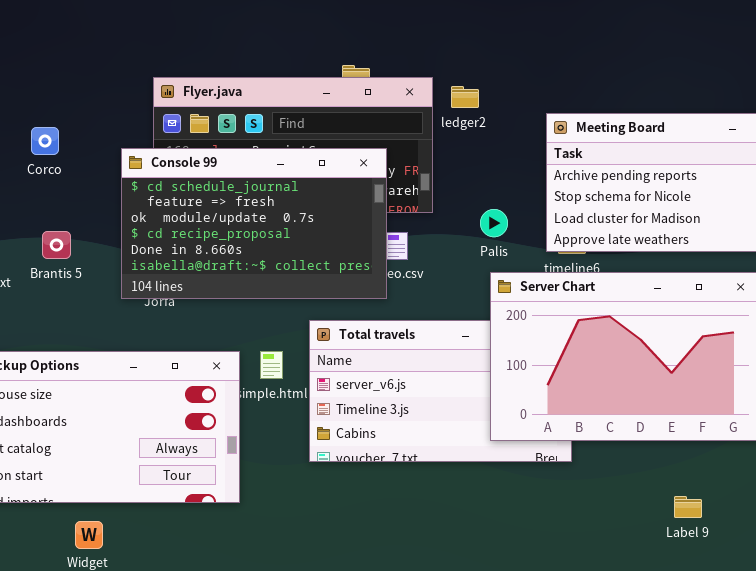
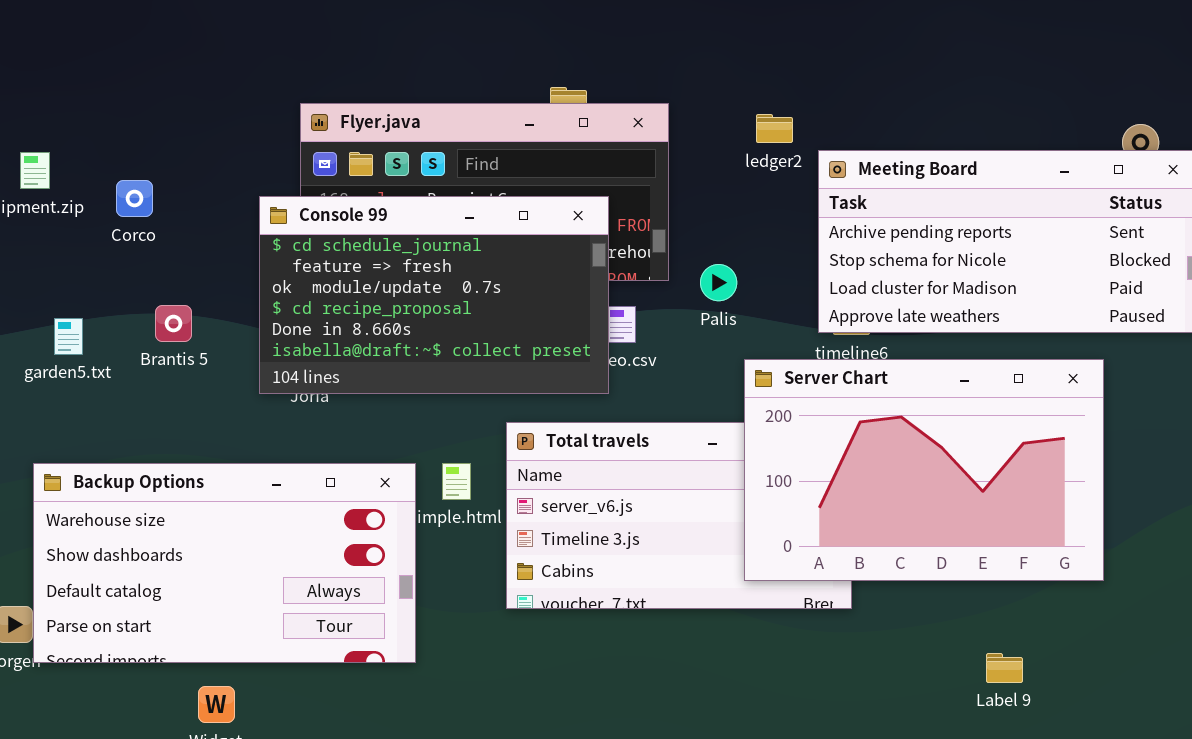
ledger2: [451,86,479,108] -> [756,114,793,143], moved
Corco: [31,127,59,155] -> [116,180,153,217], moved
Palis: [480,209,508,237] -> [700,264,737,301], moved

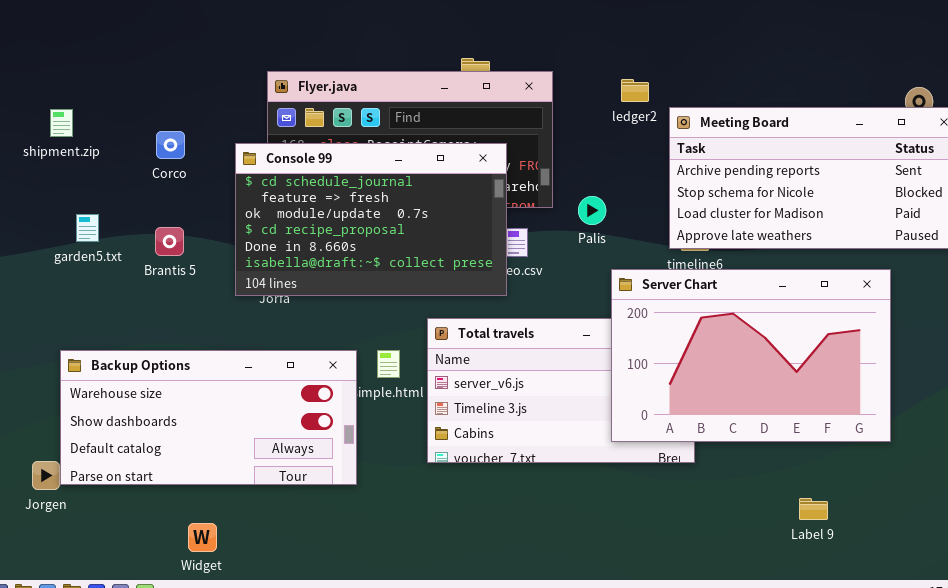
Corco: [116,180,153,217] -> [156,131,185,159], moved
garden5.txt: [54,318,83,355] -> [76,214,99,242], moved
Backup Options: [33,463,416,663] -> [60,350,357,485], resized

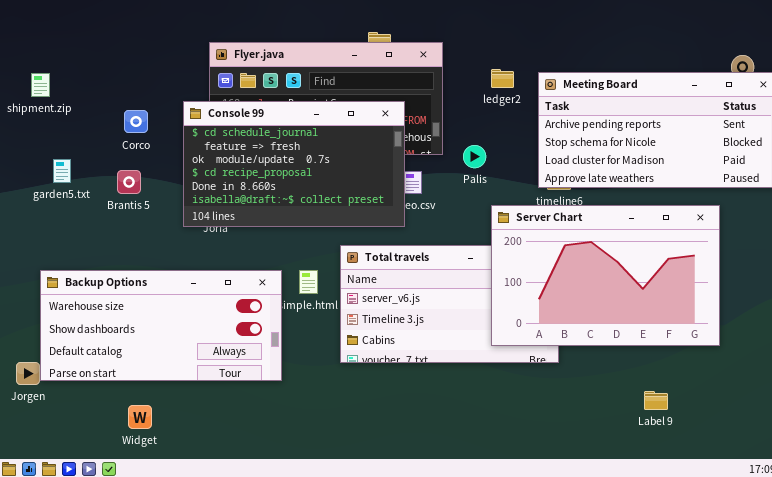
ledger2: [621,79,649,102] -> [491,69,514,88], moved
Corco: [156,131,185,159] -> [124,110,148,133], moved
Widget: [188,523,217,552] -> [128,405,152,429], moved

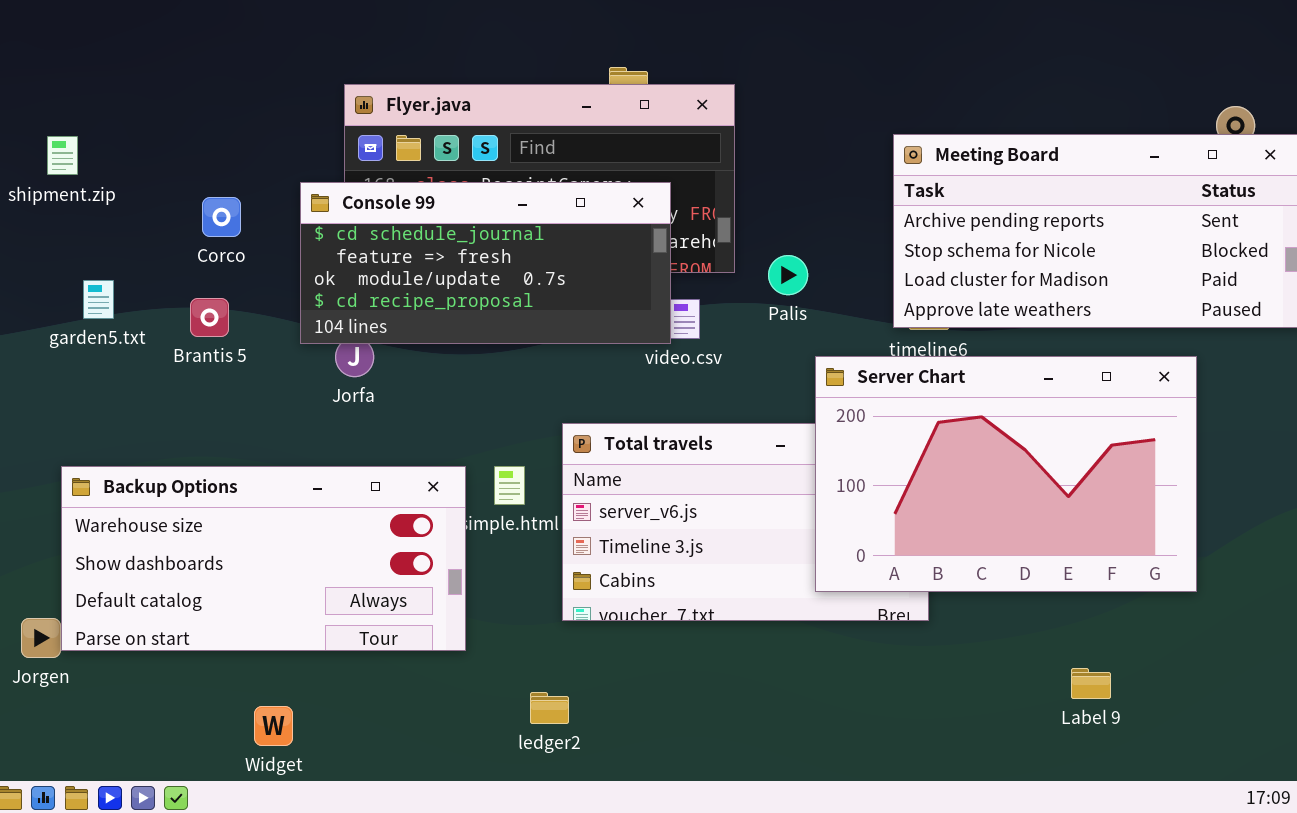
ledger2: [491,69,514,88] -> [530,692,569,724], moved
Console 99: [183,101,405,227] -> [300,182,671,344], resized
Widget: [128,405,152,429] -> [254,706,293,746], moved

